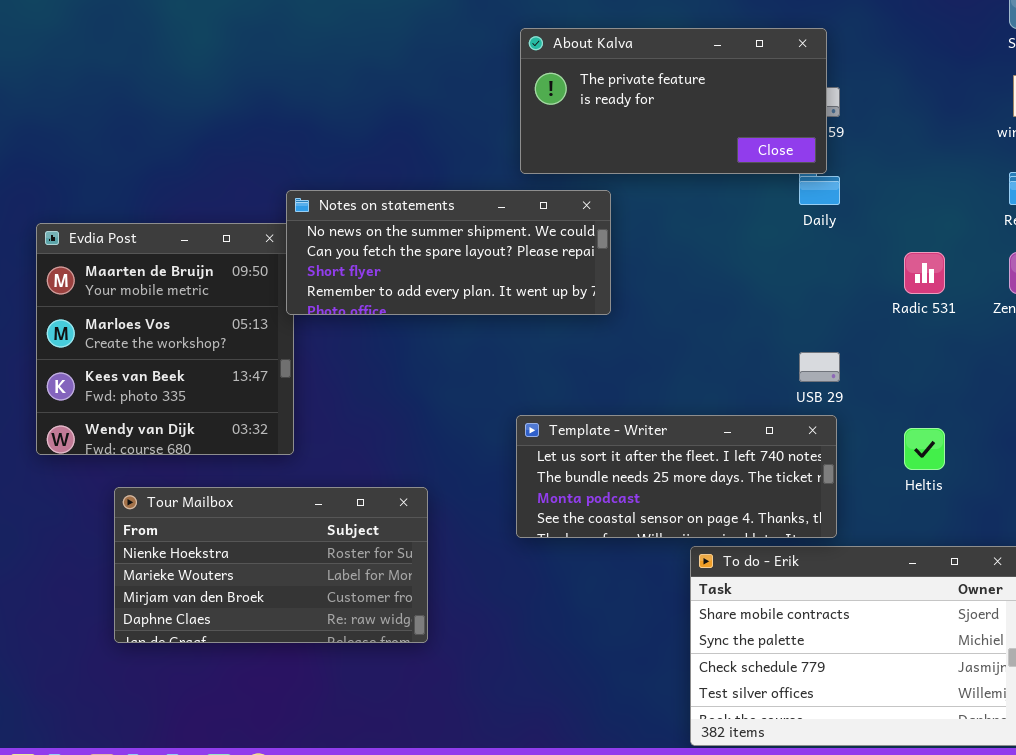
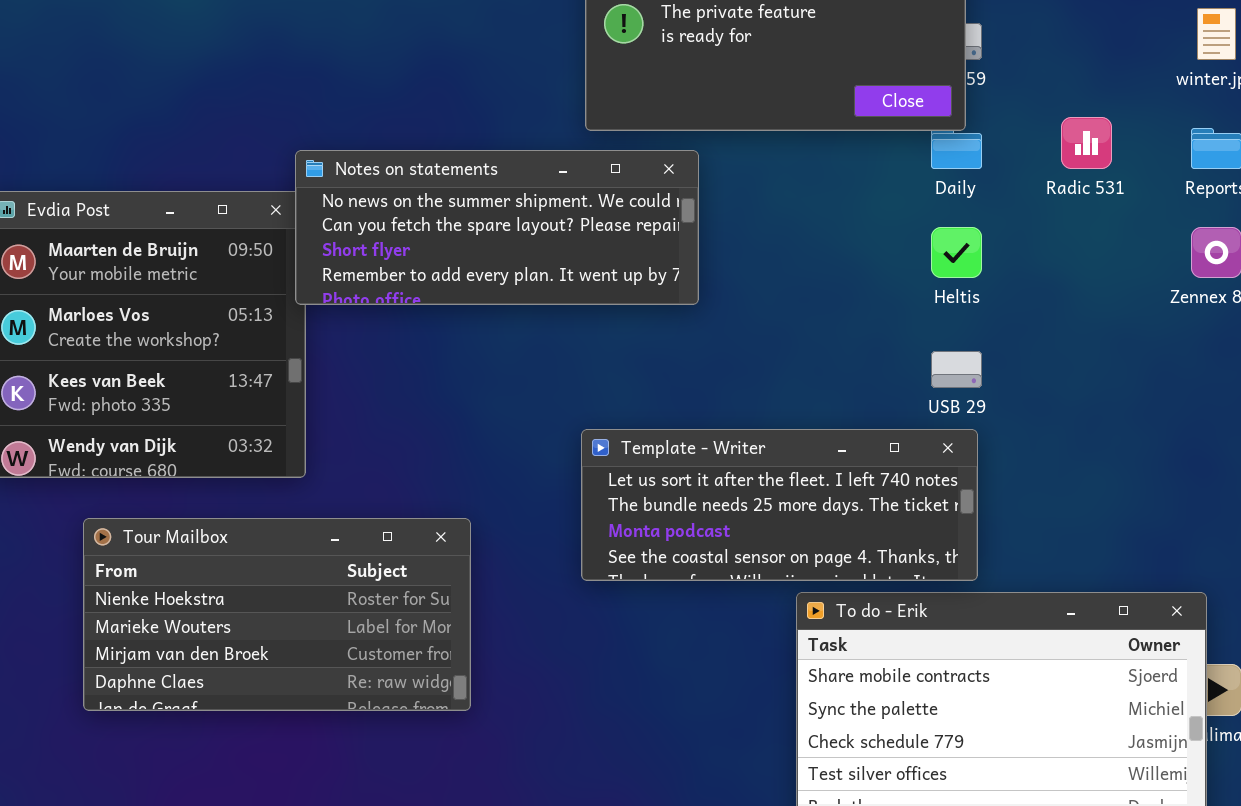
Radic 531: [904,252,945,294] -> [1061,117,1112,169], moved
Heltis: [904,428,945,470] -> [931,227,982,278], moved

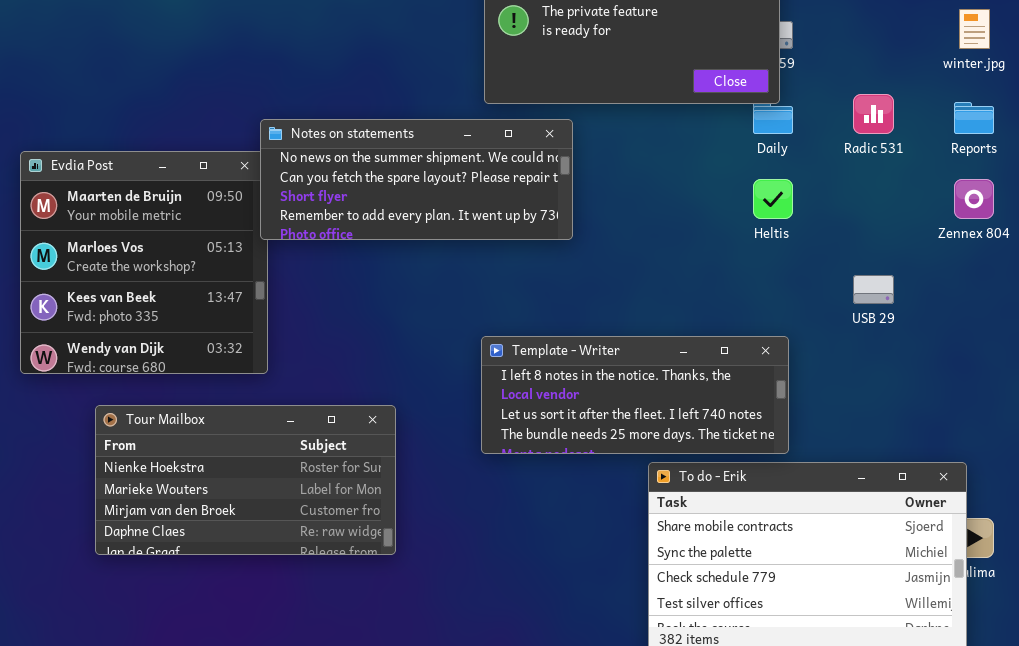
USB 29: [931,351,982,388] -> [853,275,894,304], moved
Template - Writer: [581,429,978,581] -> [481,336,789,454], scrolled up 2 rows

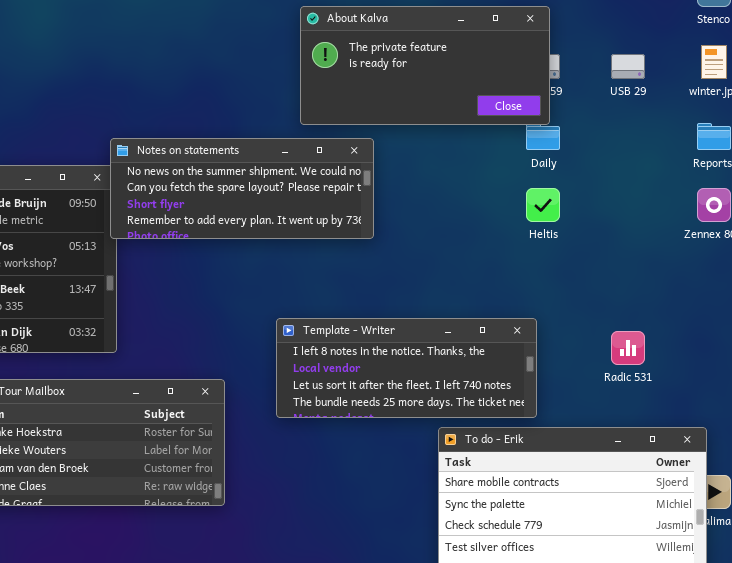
Radic 531: [853,94,894,134] -> [611,331,645,365], moved
USB 29: [853,275,894,304] -> [611,54,645,79], moved
Template - Writer: [481,336,789,454] -> [276,318,537,418], moved

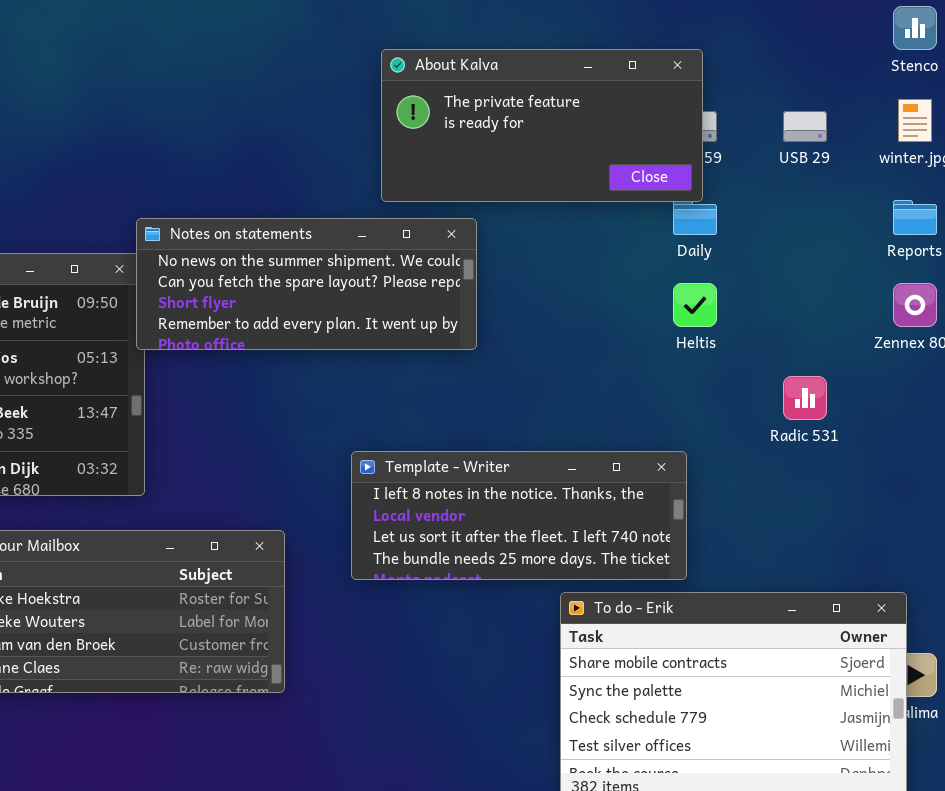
Radic 531: [611,331,645,365] -> [783,376,827,420], moved

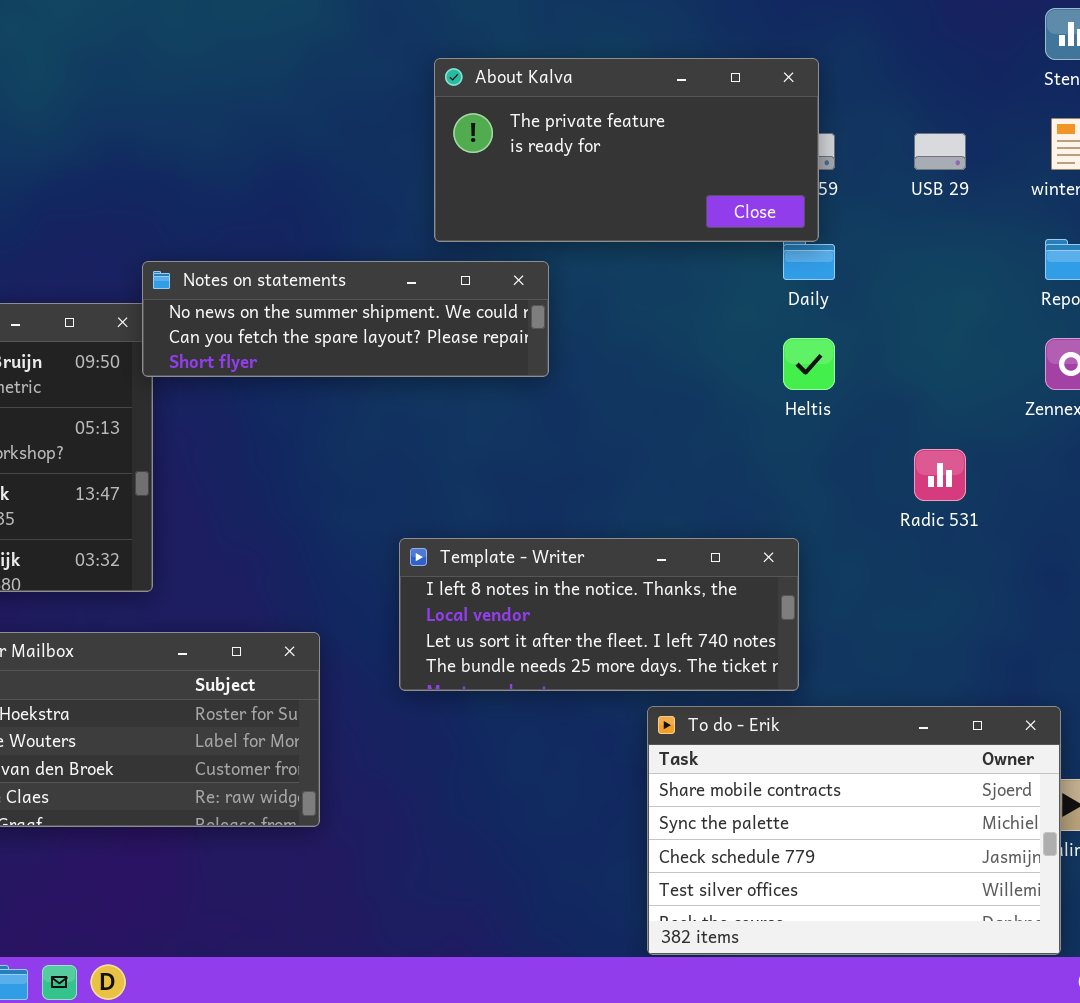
Notes on statements: [136,218,477,350] -> [142,261,549,377], resized

